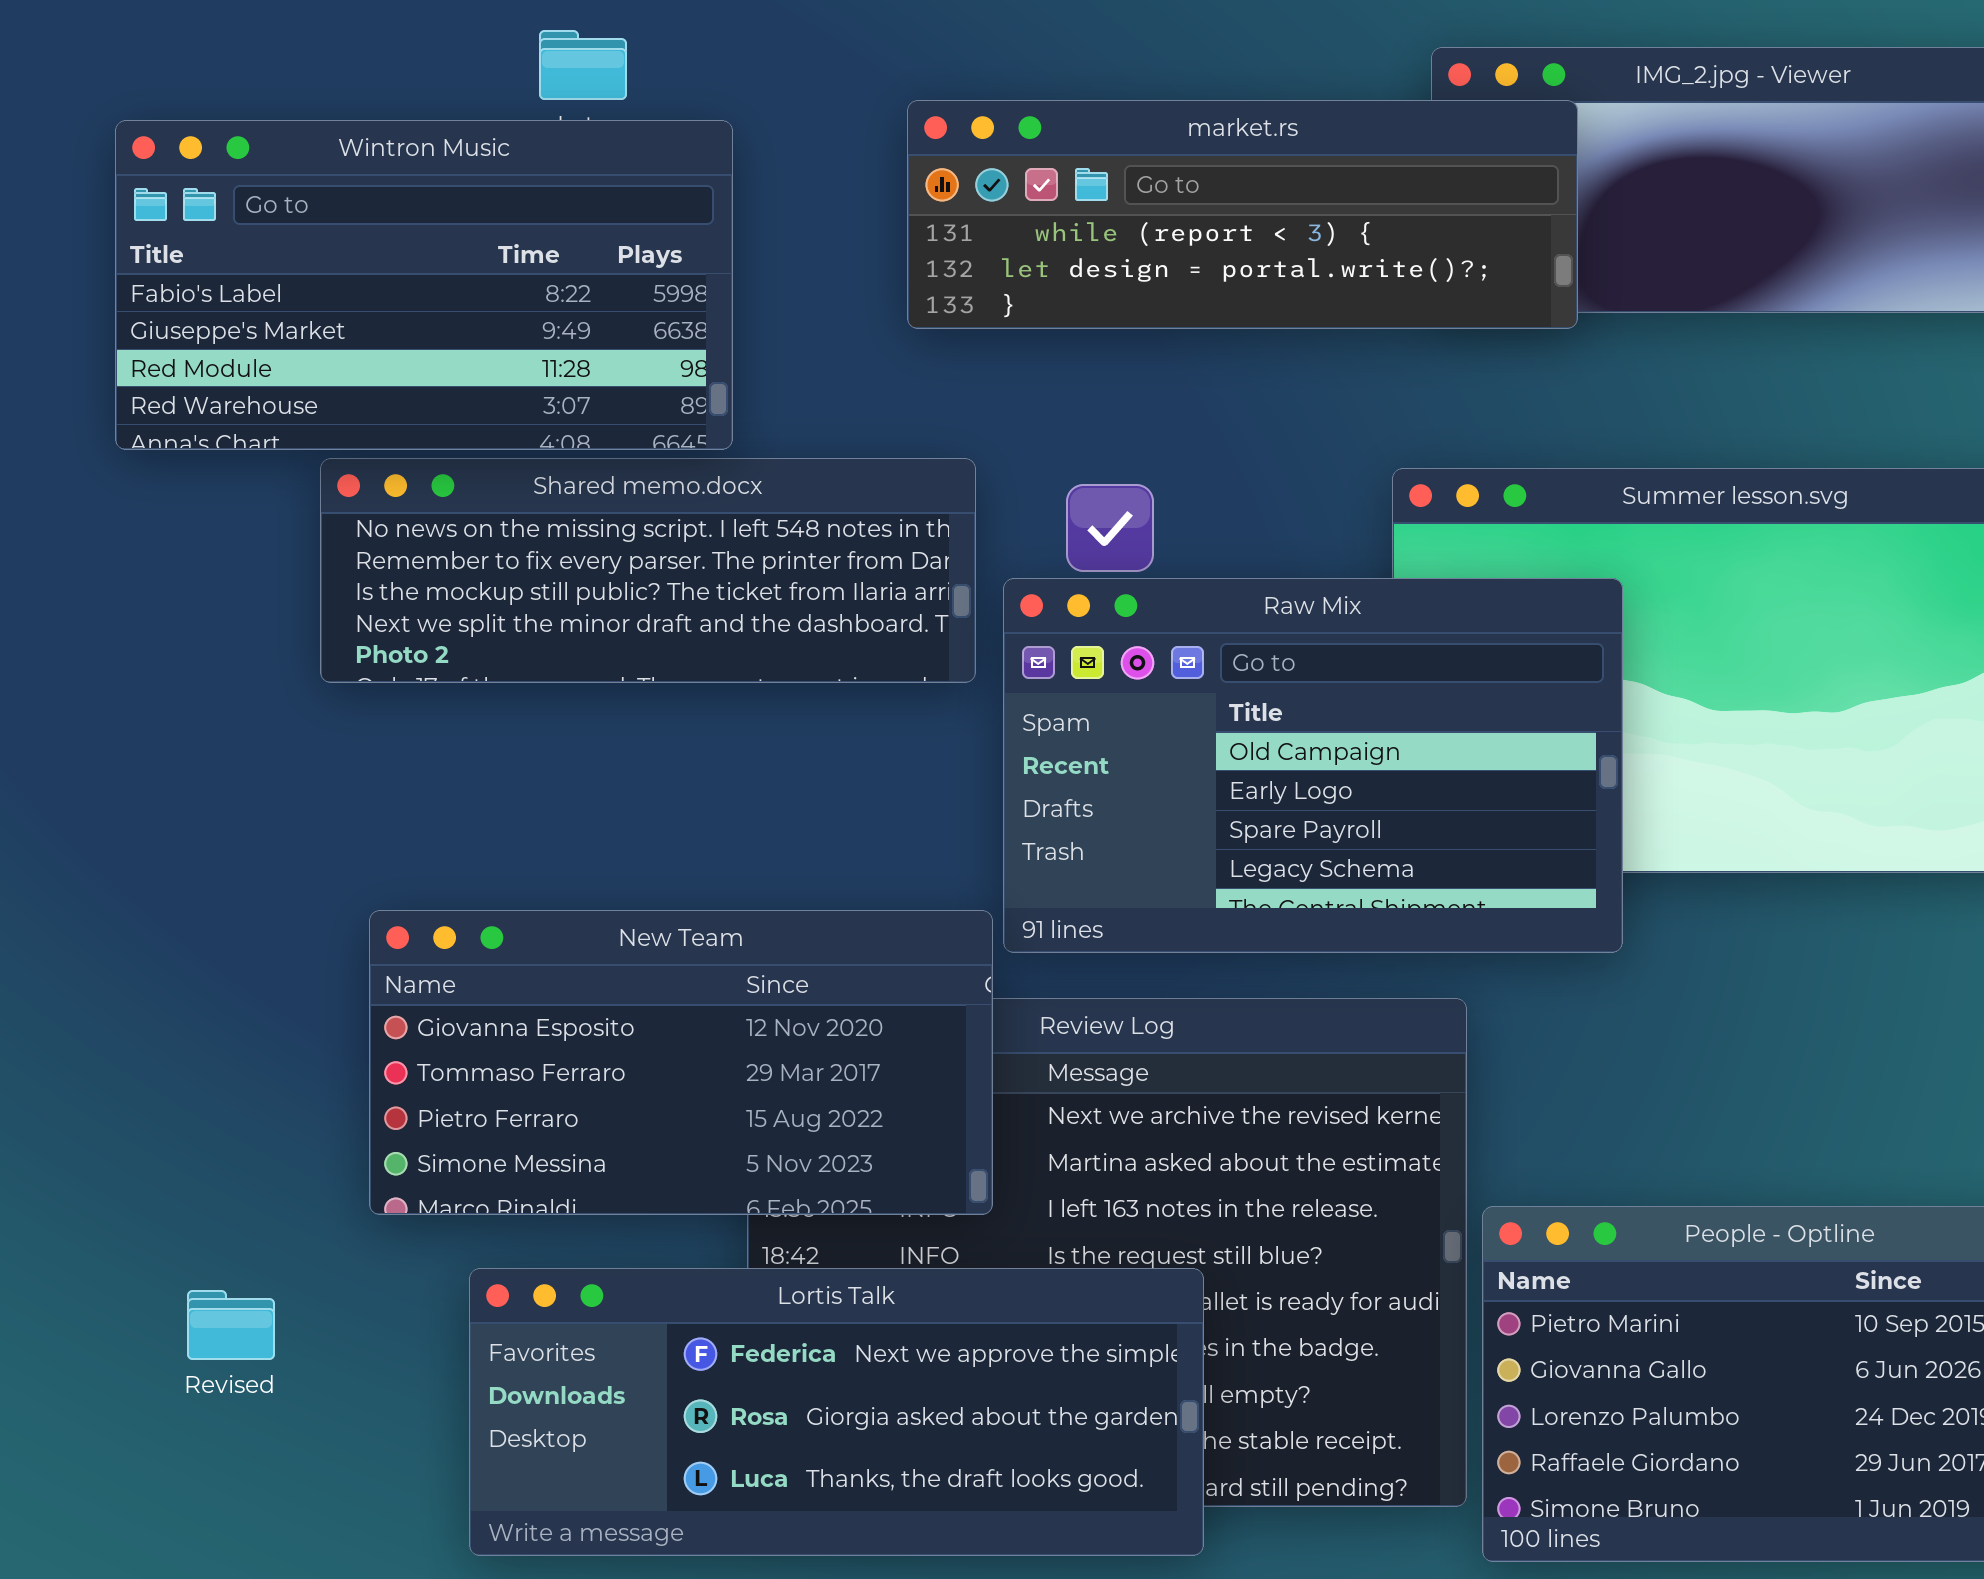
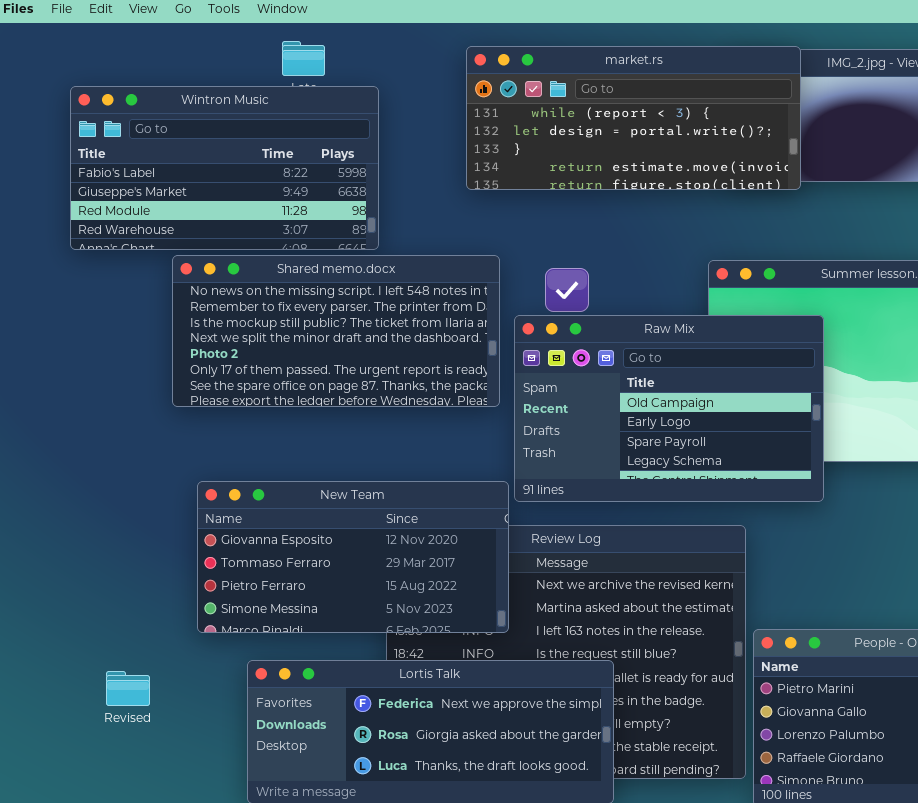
market.rs: [907,100,1578,329] -> [466,46,801,190], resized
Shared memo.docx: [320,458,976,683] -> [172,255,500,407], resized

